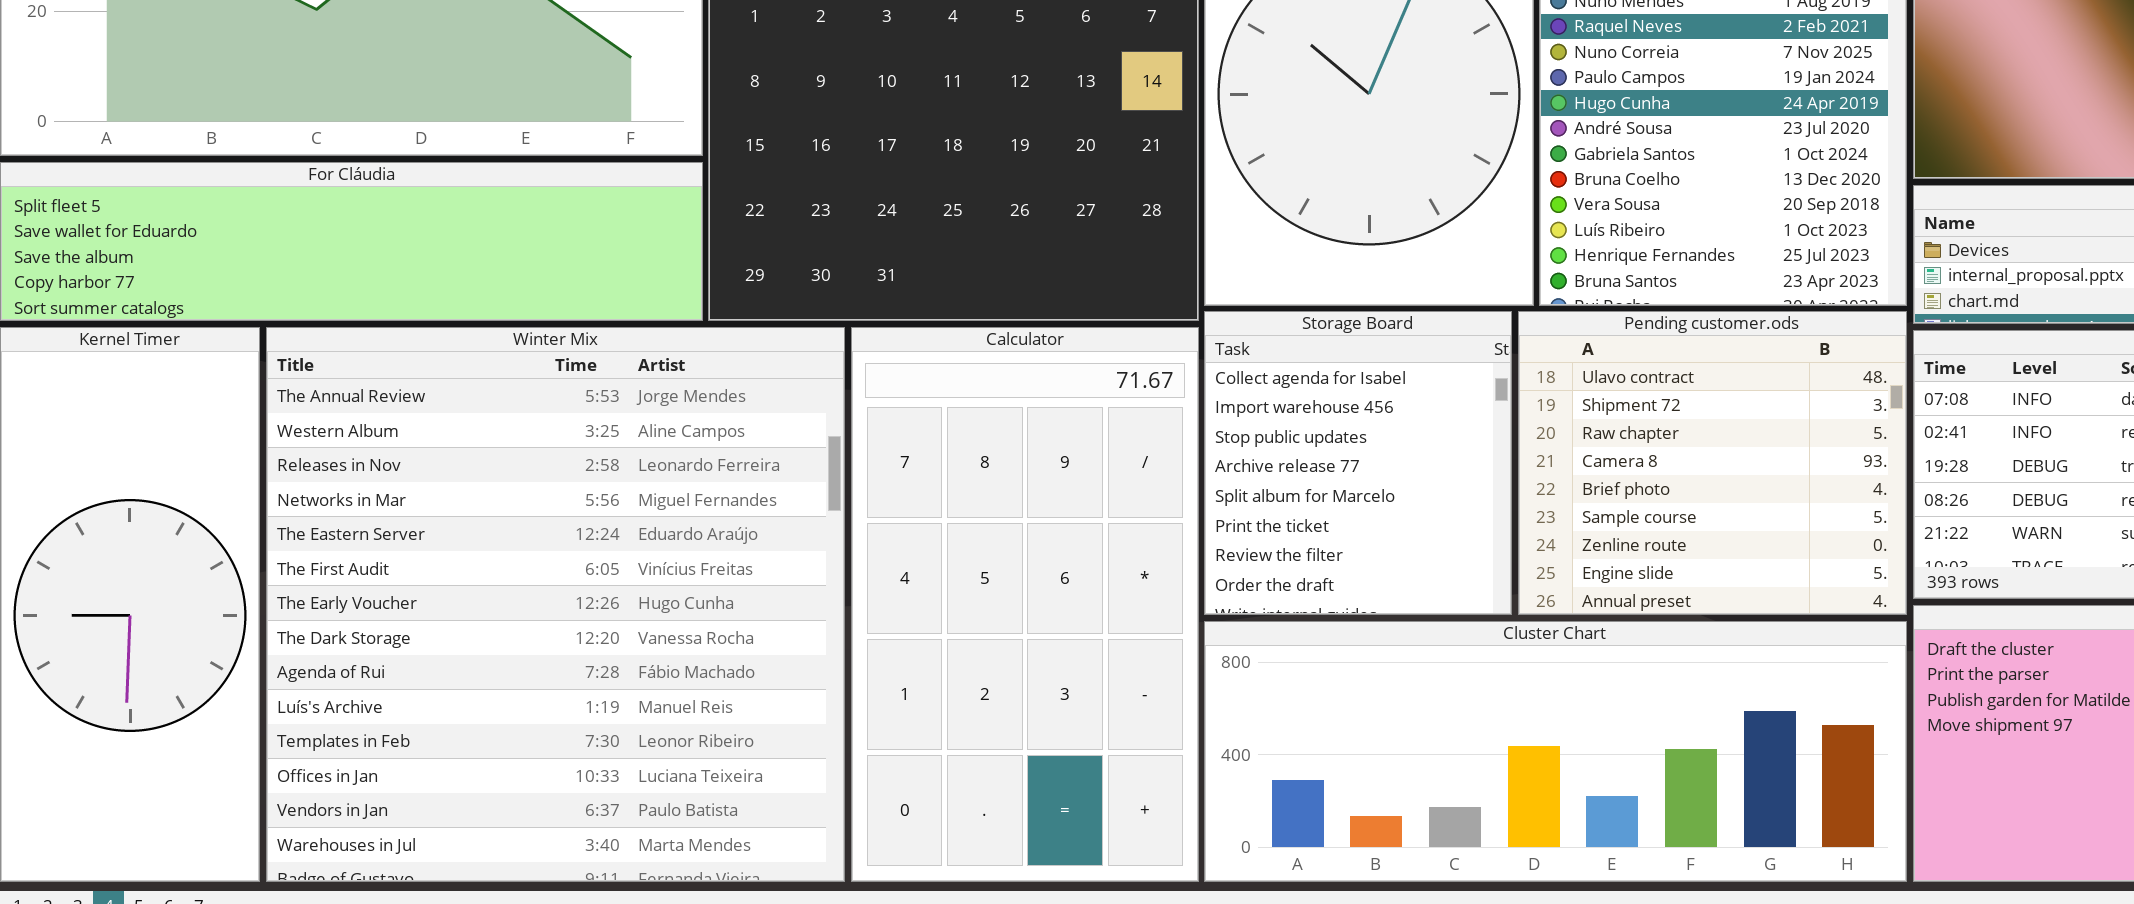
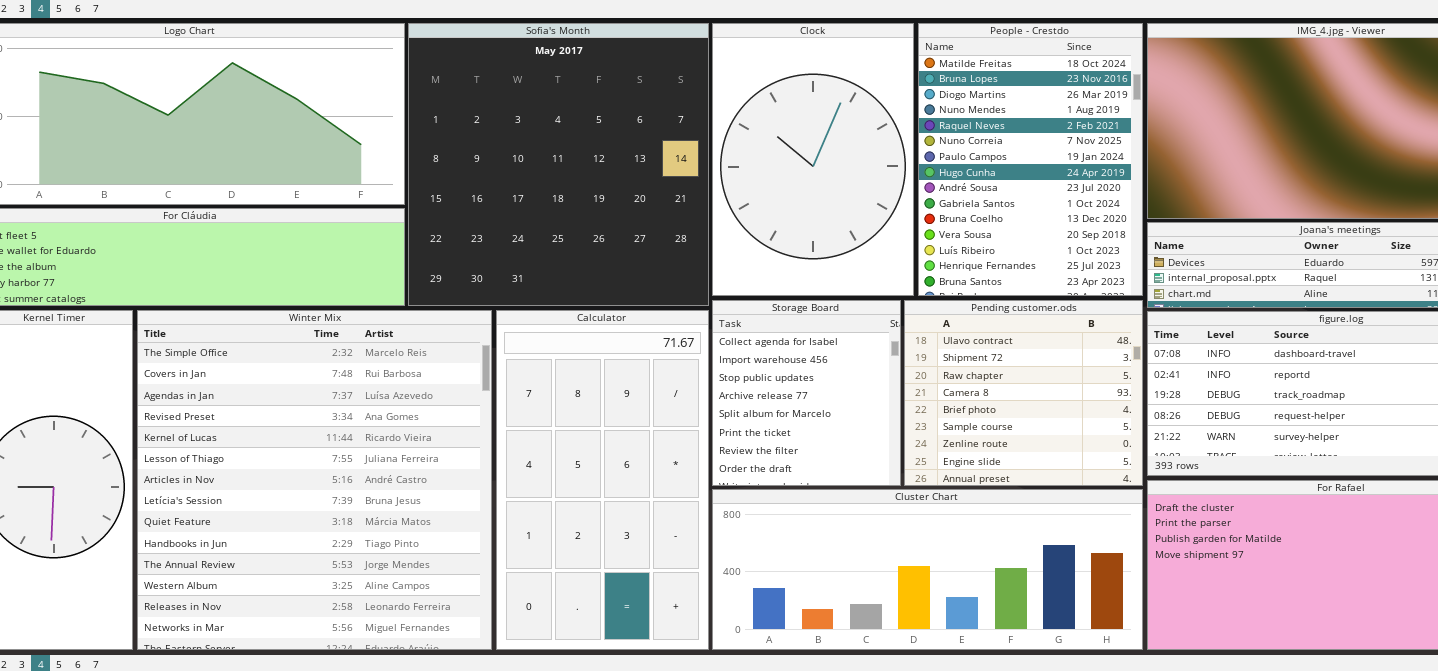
Winter Mix: [266,327,845,882] -> [137,310,492,650], scrolled up 10 rows

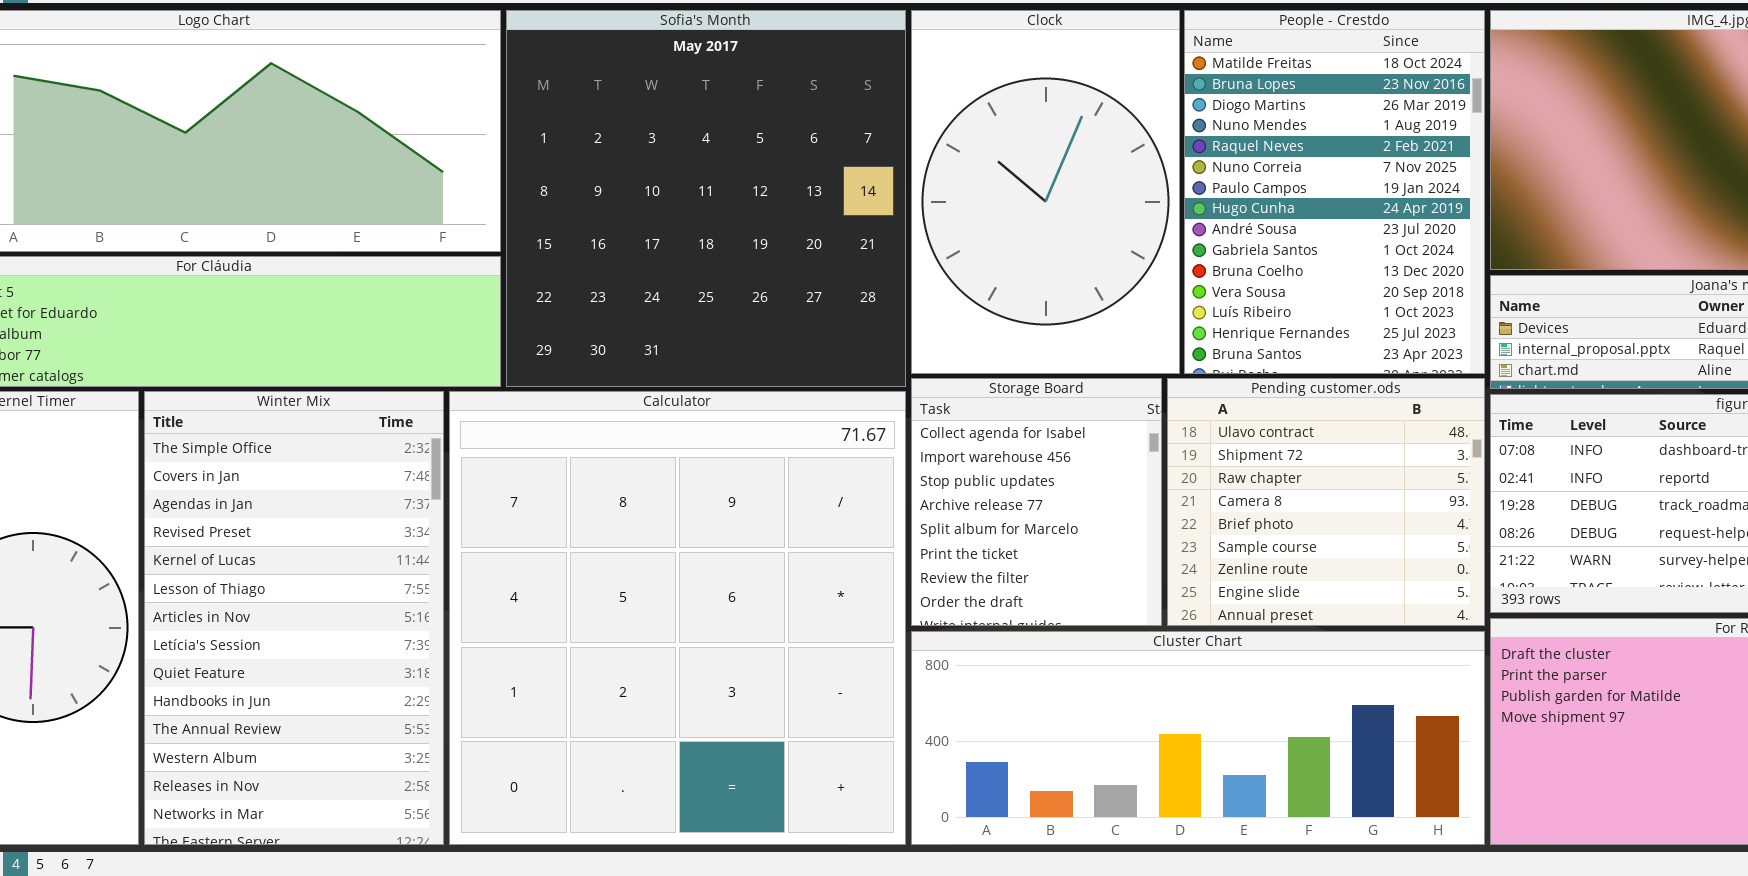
Winter Mix: [137,310,492,650] -> [144,391,444,845], resized
Calculator: [496,310,709,650] -> [449,391,906,845], resized

